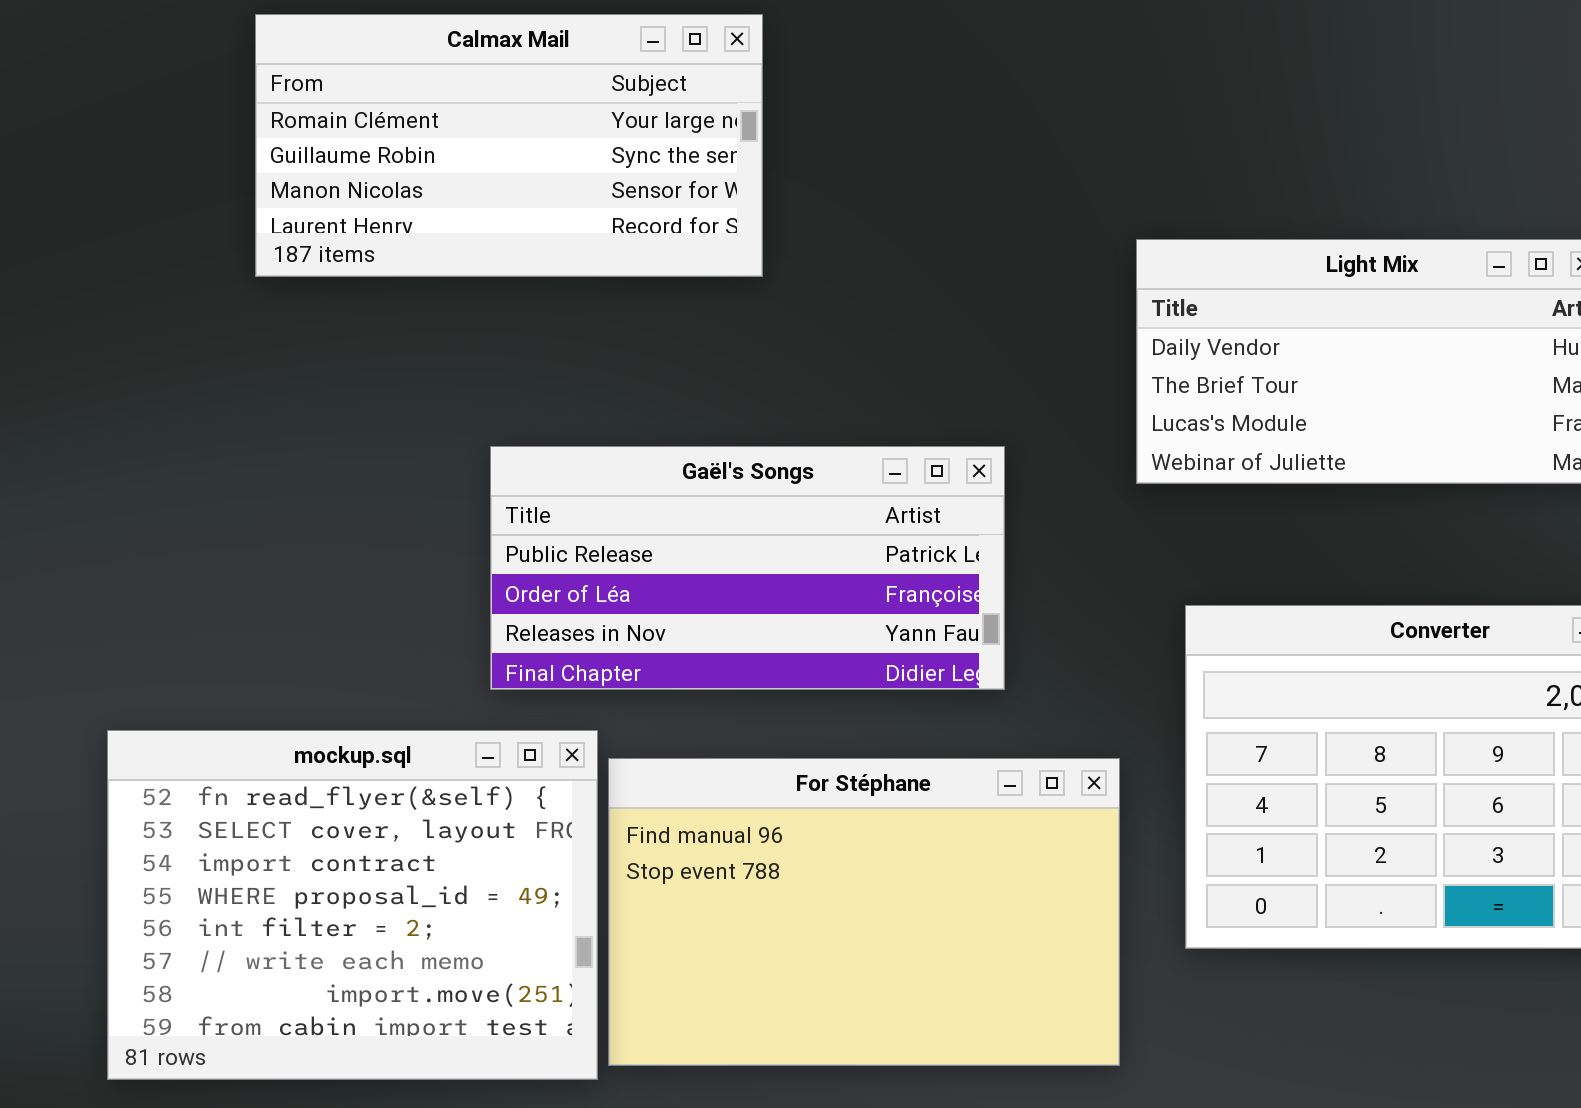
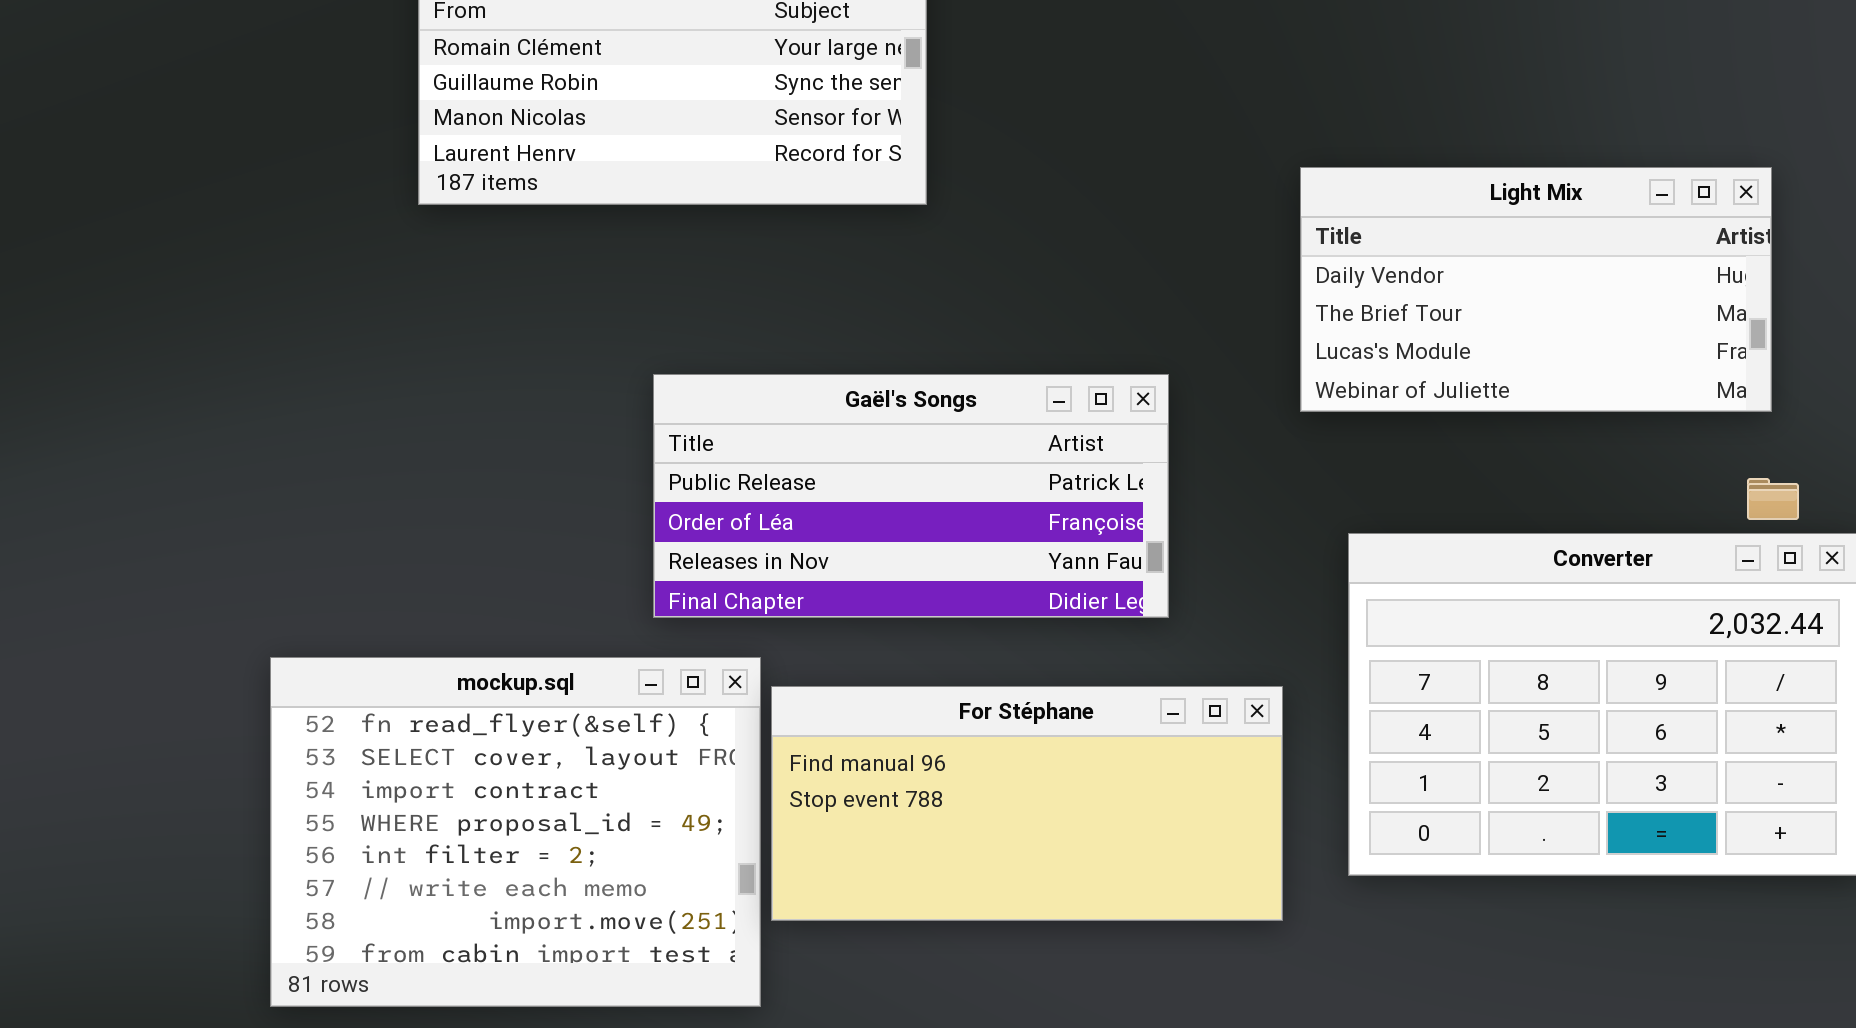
For Stéphane: [608,758,1120,1066] -> [771,686,1283,921], resized

